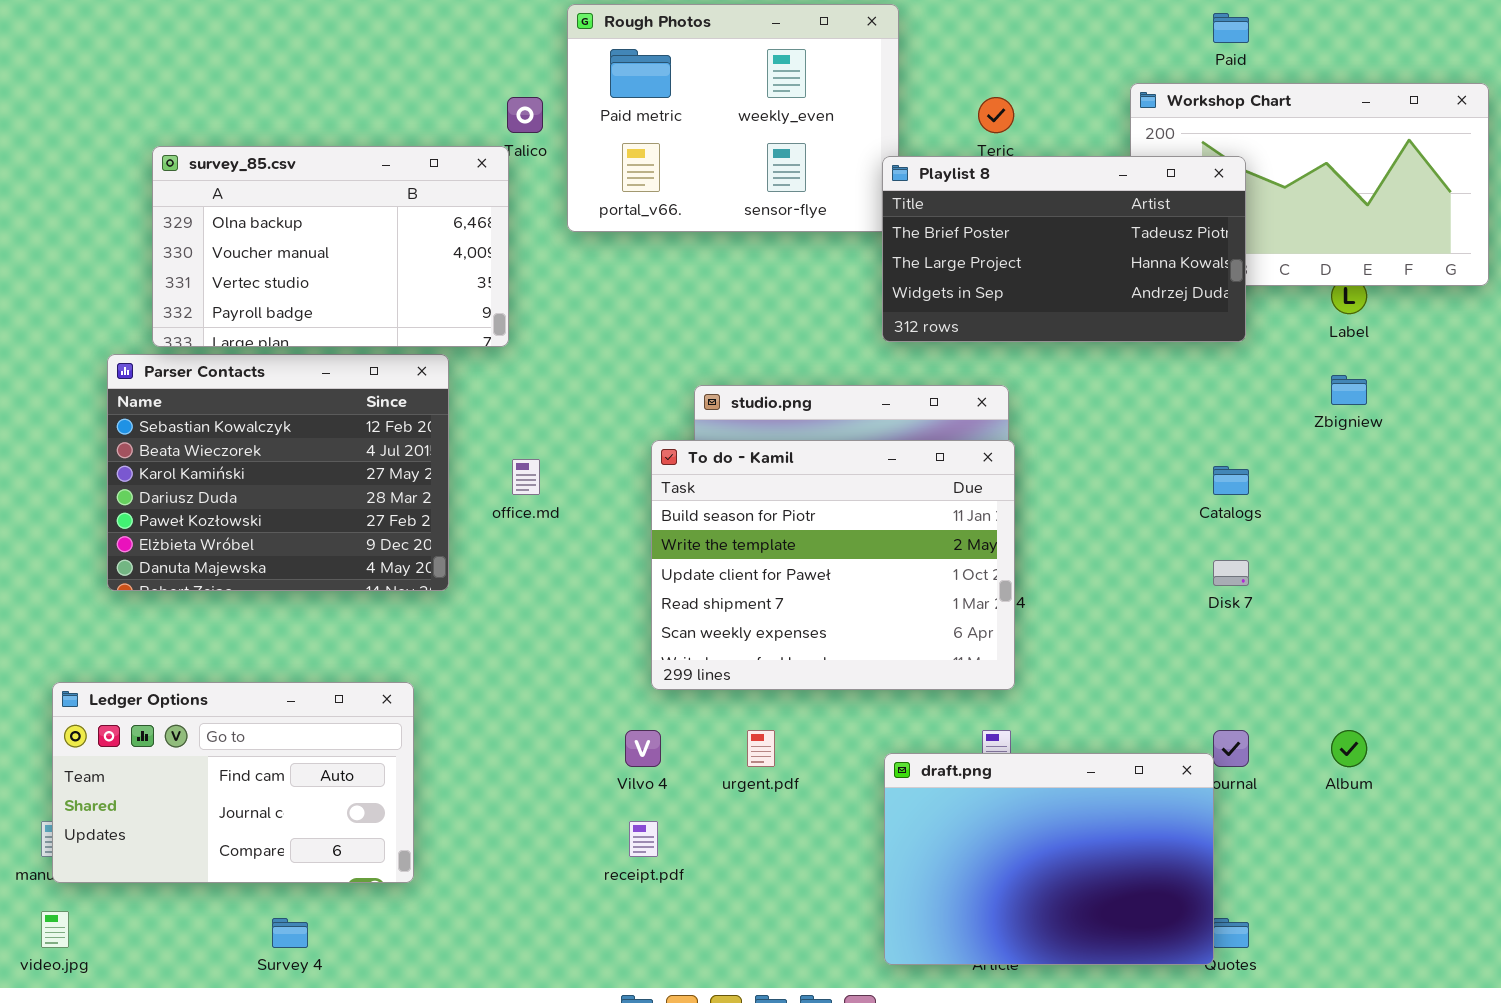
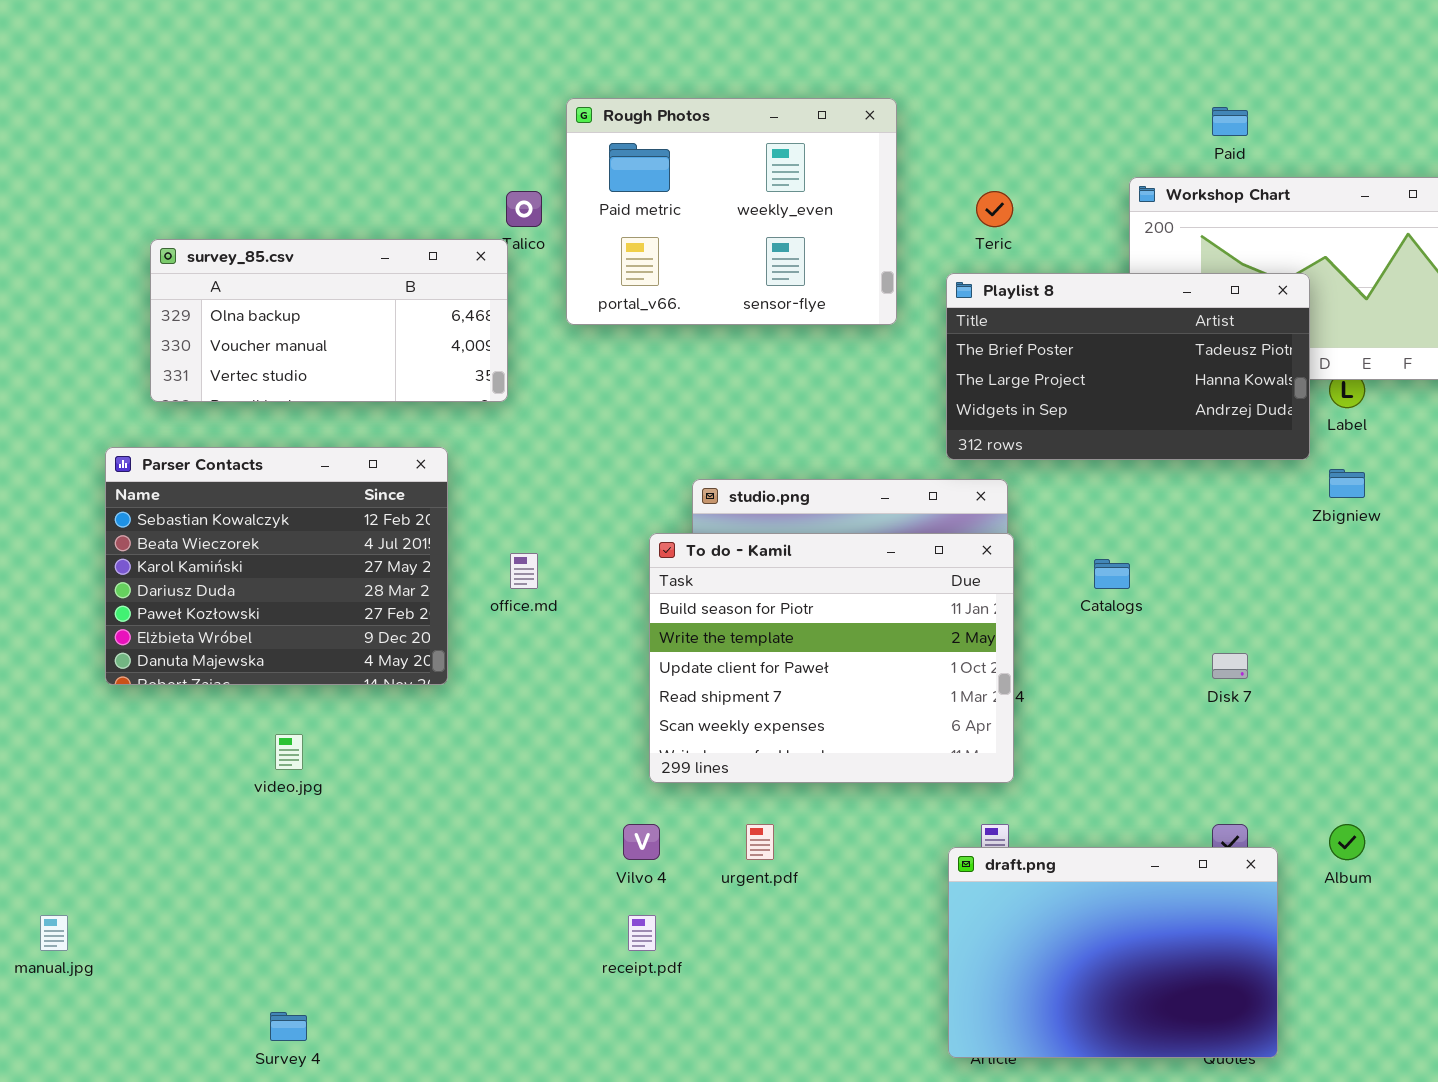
survey_85.csv: [152,146,509,347] -> [150,239,508,402], resized
Playlist 8: [882,156,1246,342] -> [946,273,1310,460], moved
Catalogs: [1213,466,1249,495] -> [1094,559,1130,589], moved
Ledger Options: [52,682,414,883] -> none, closed
draft.png: [884,753,1214,965] -> [948,847,1278,1058], moved
video.jpg: [41,911,69,948] -> [275,734,303,770], moved

